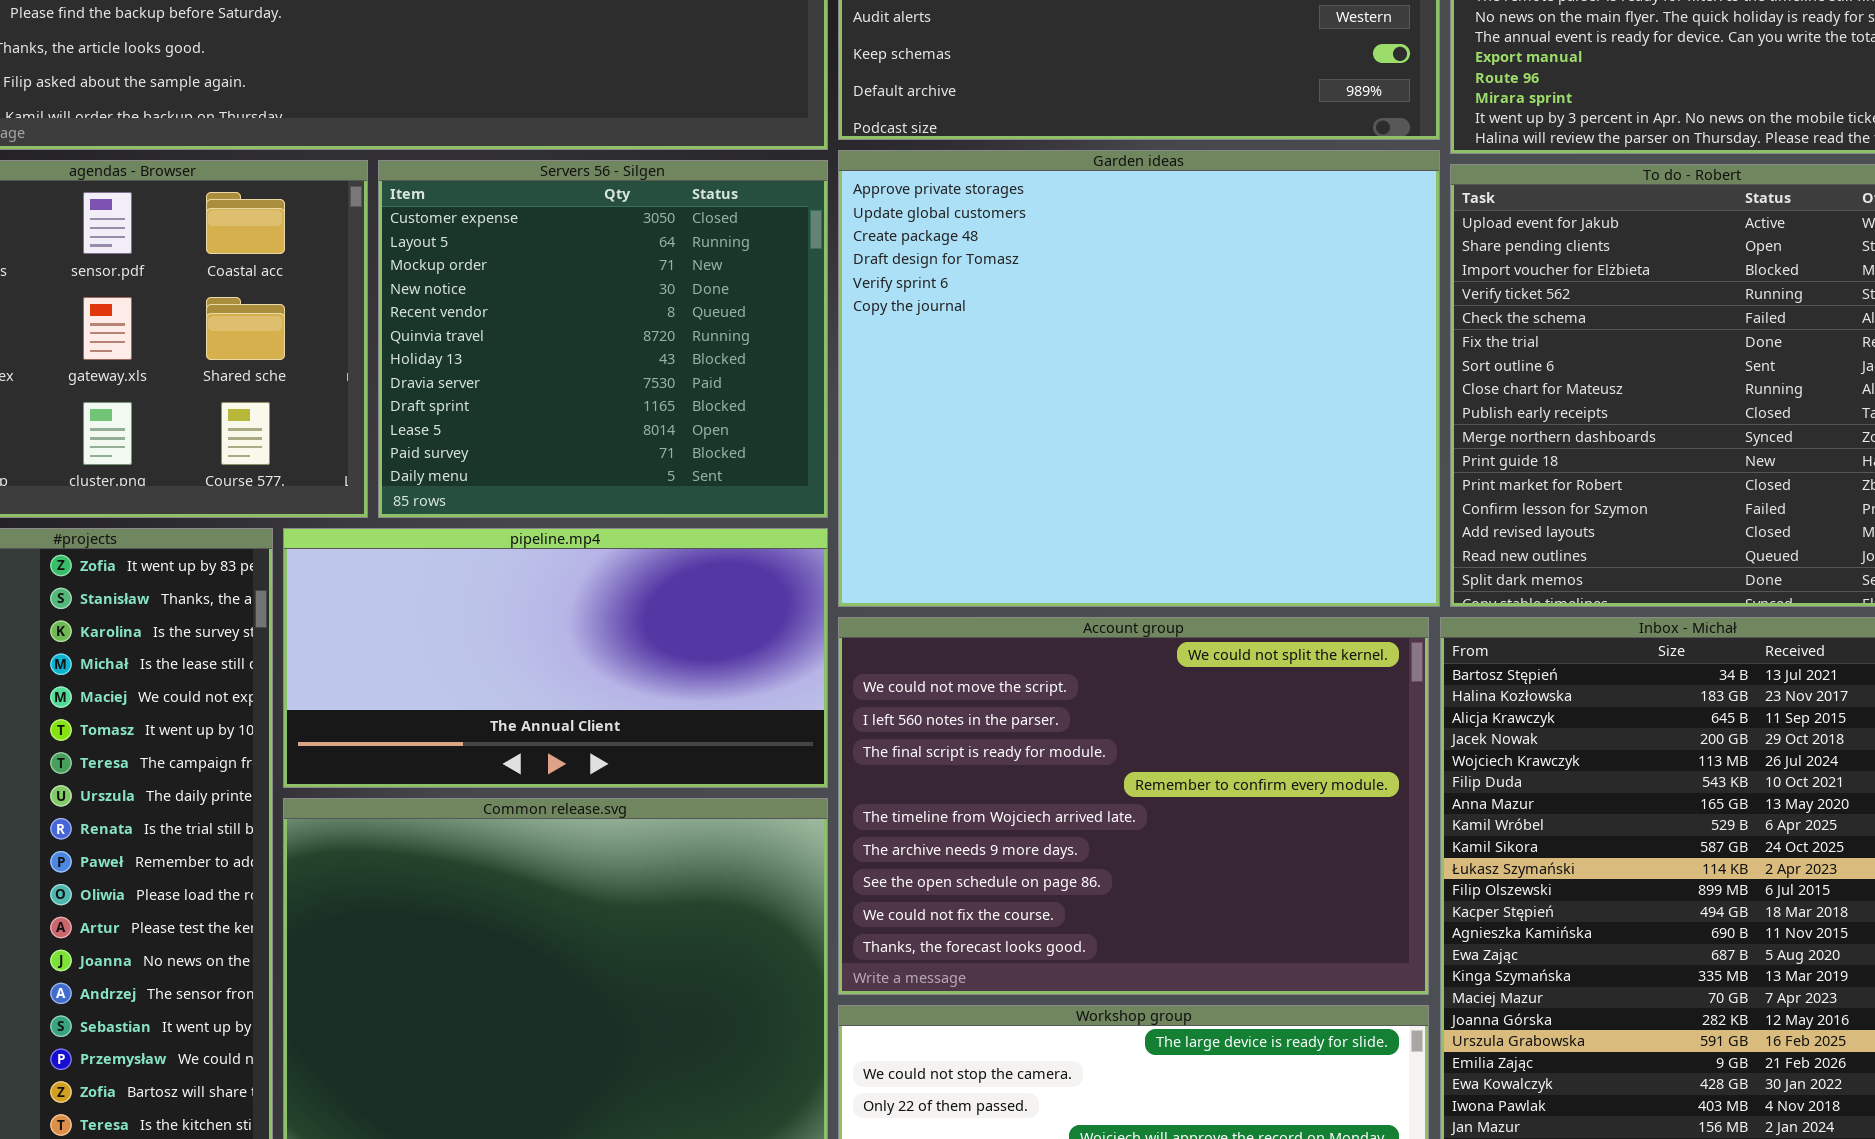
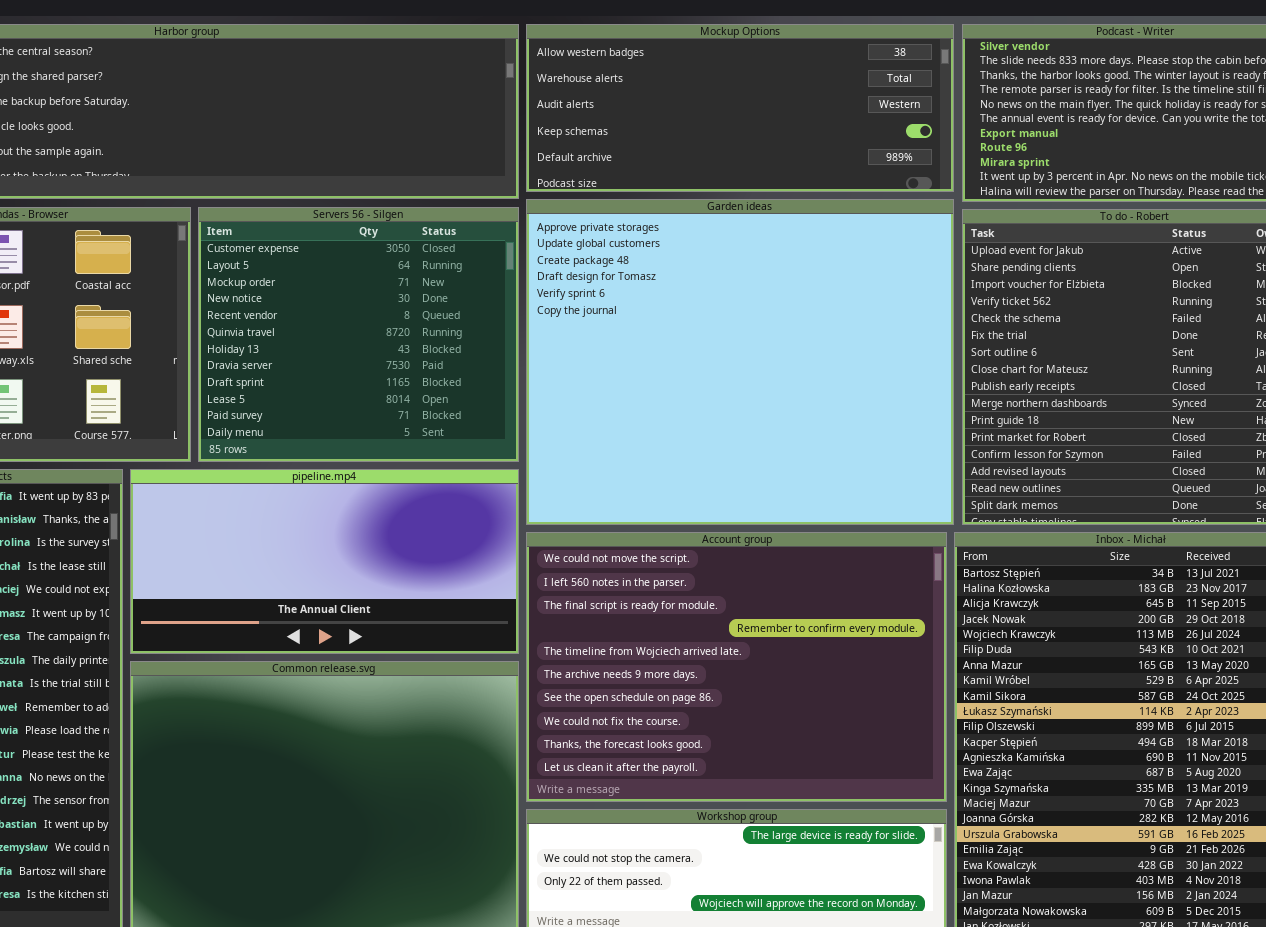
Account group: [838,617,1429,995] -> [526,532,947,802], scrolled down 1 row

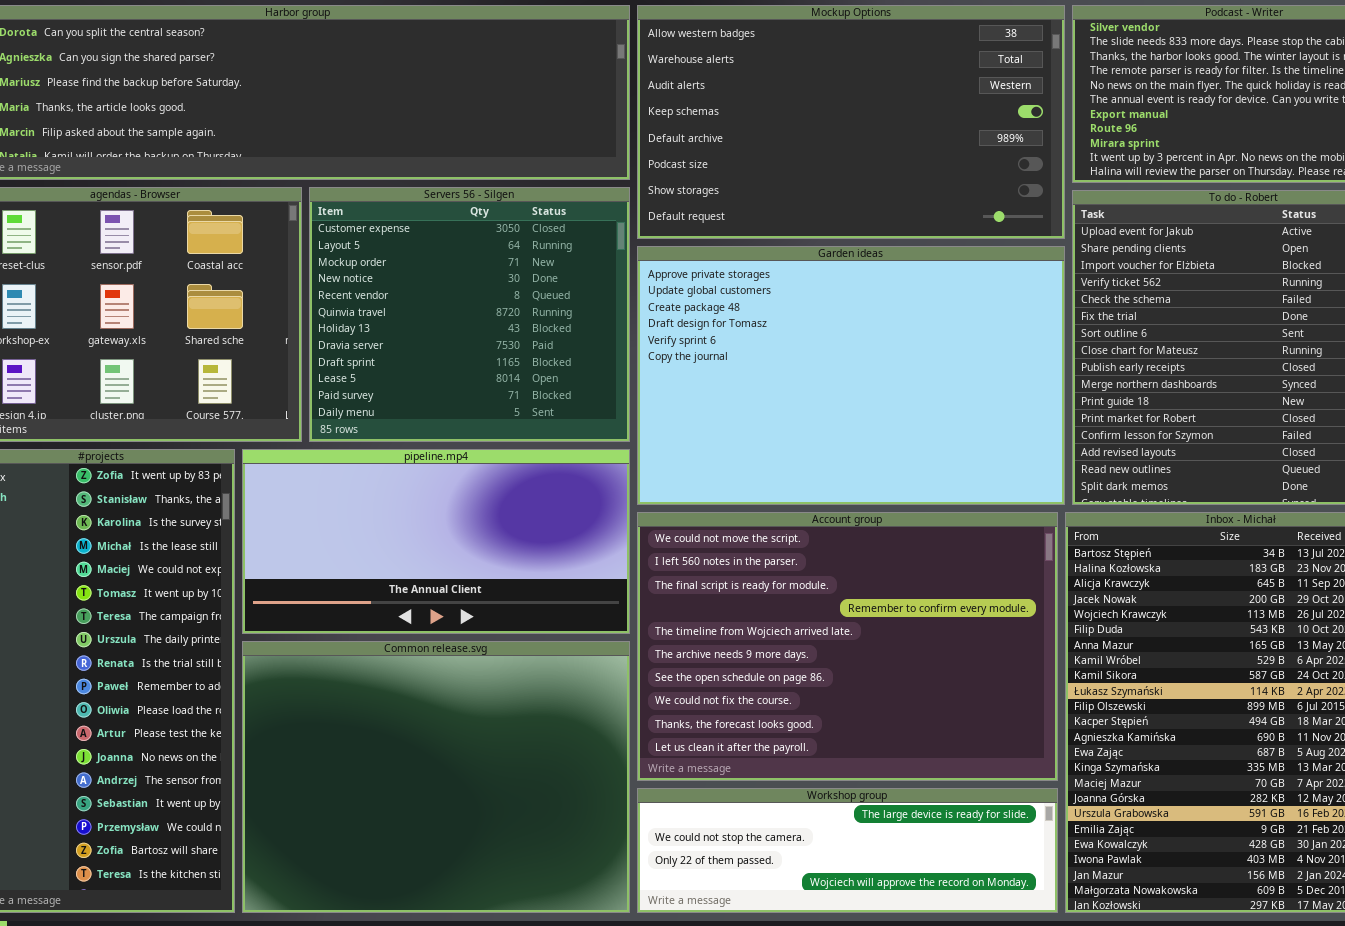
Mockup Options: [526,24,954,192] -> [637,5,1065,239], resized
Garden ideas: [526,199,954,525] -> [637,246,1065,505], resized

